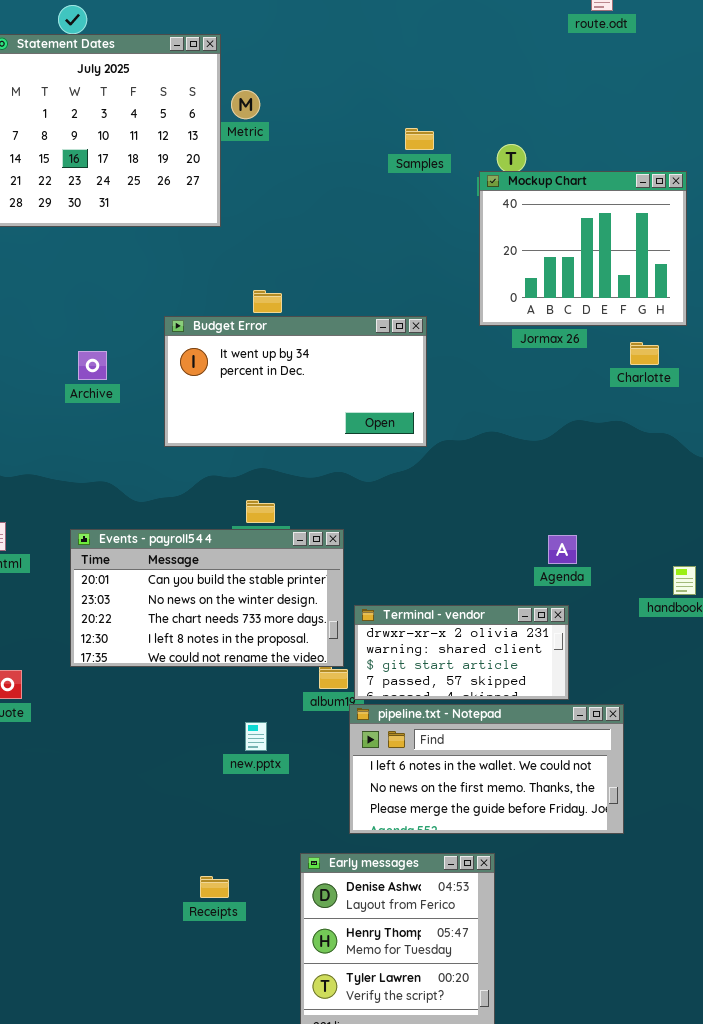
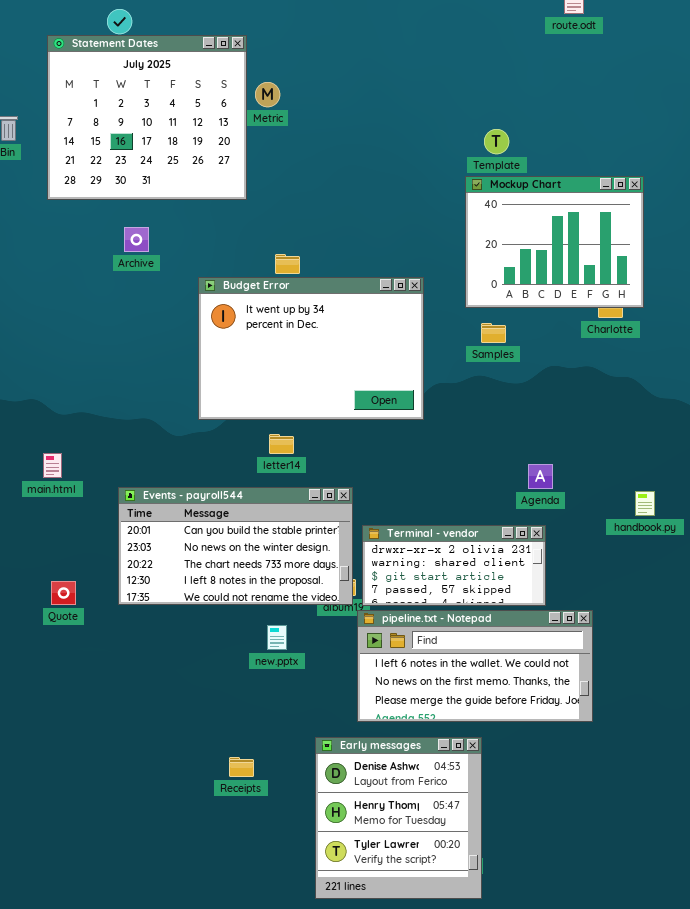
Samples: [405,128,434,150] -> [481,323,506,343], moved
Mockup Chart: [479,171,687,326] -> [465,176,644,308], moved
Budget Error: [164,316,427,447] -> [198,277,424,420], resized
Archive: [78,351,107,380] -> [124,227,149,252], moved
Events - payroll544: [70,529,344,667] -> [118,487,353,605], moved

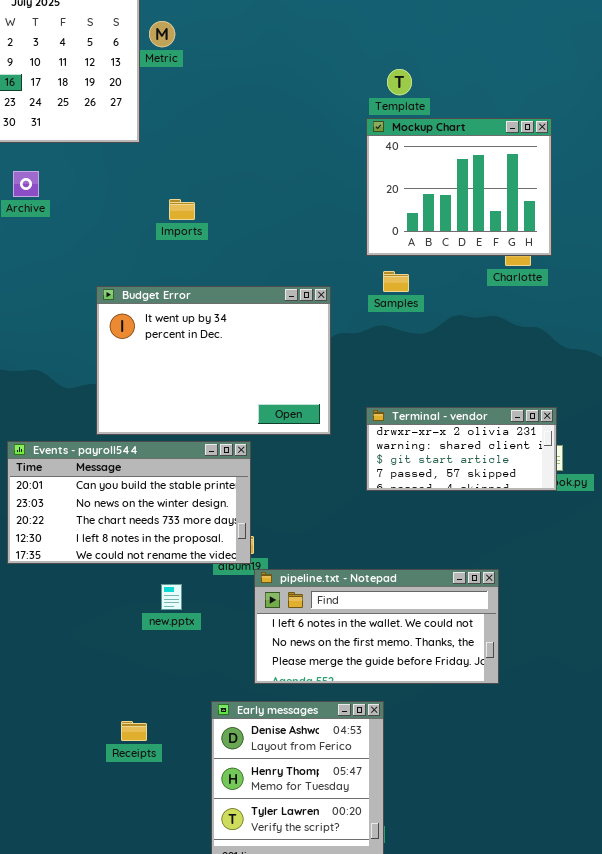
Budget Error: [198,277,424,420] -> [96,286,331,435], moved
Terminal - vendor: [362,525,546,606] -> [366,407,557,491], moved

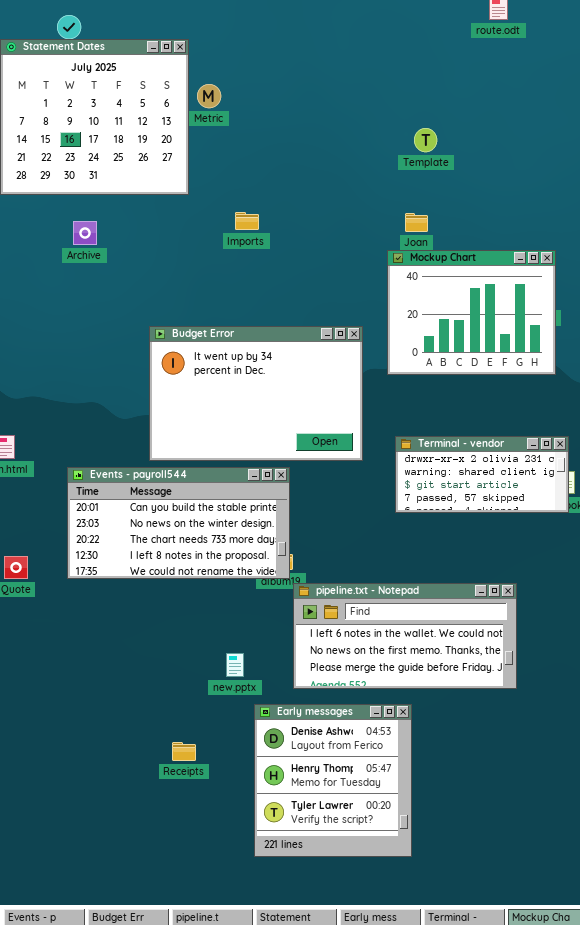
Mockup Chart: [366,118,552,256] -> [387,250,556,375], moved
Imports: [169,199,195,220] -> [235,212,259,230], moved
new.pptx: [161,584,182,610] -> [226,653,244,677], moved
Receipts: [121,721,147,741] -> [172,742,196,761], moved

